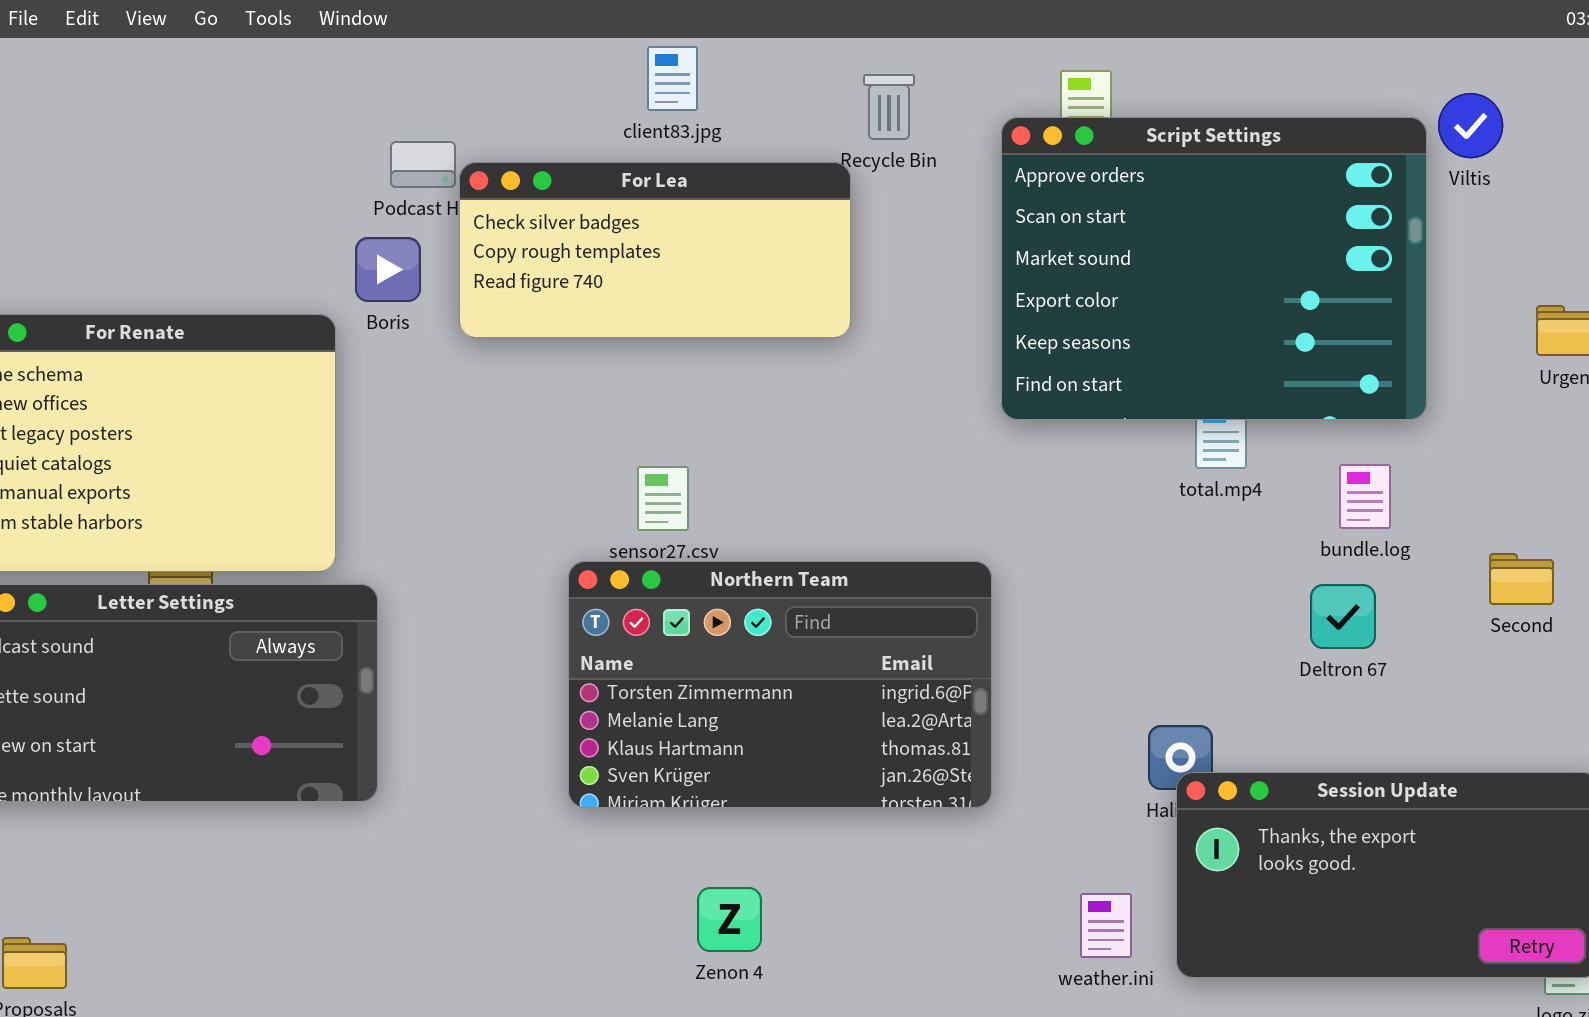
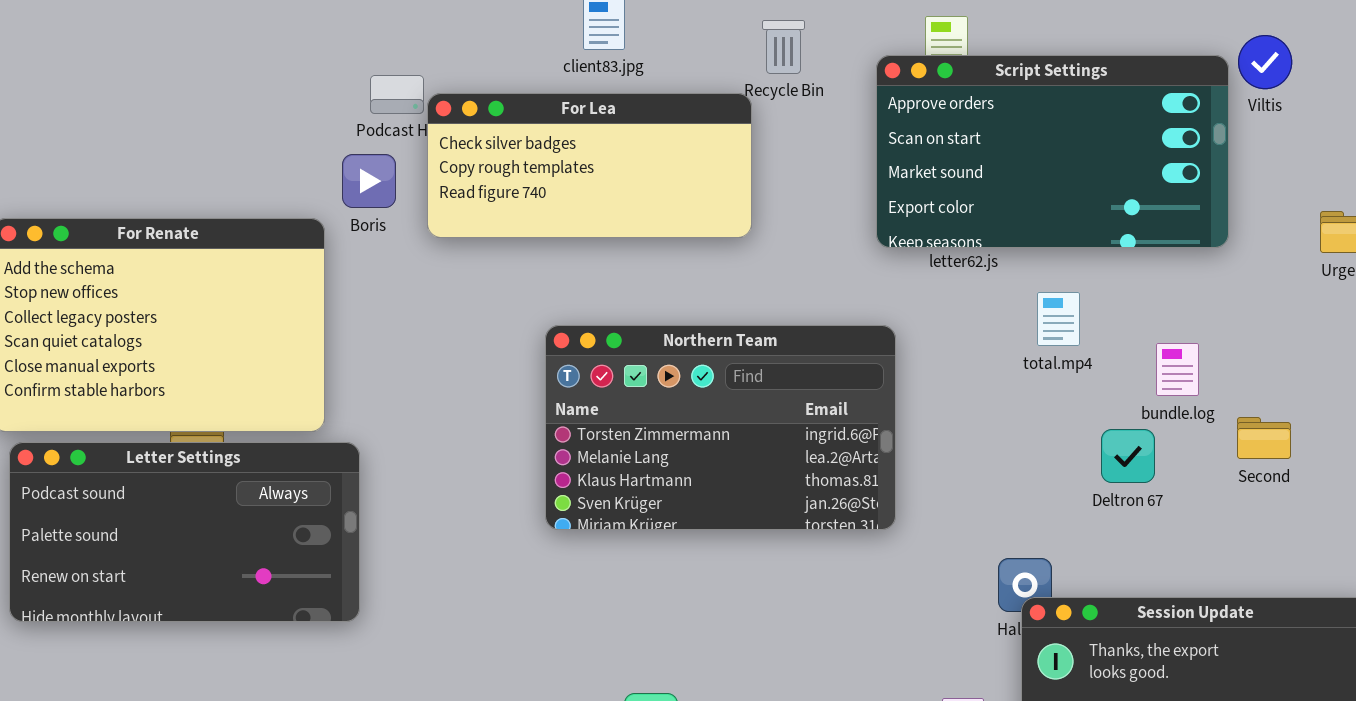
Script Settings: [1001,117,1427,420] -> [876,55,1229,248], resized
Second: [1489,553,1554,605] -> [1237,417,1291,459], moved
Northern Team: [568,561,992,808] -> [545,325,896,530], moved
Deltron 67: [1310,584,1376,649] -> [1101,429,1155,483], moved

